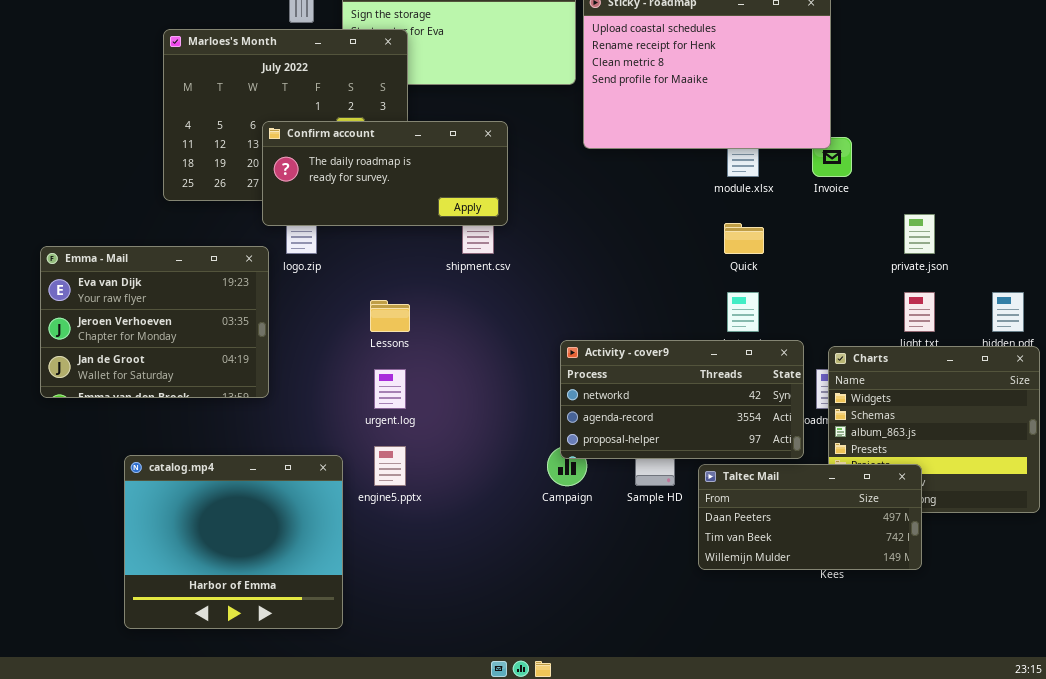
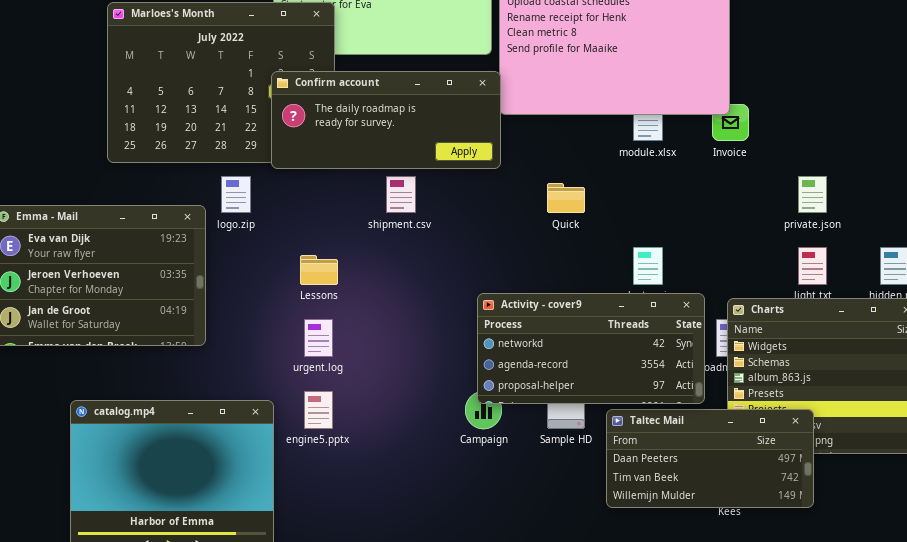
Confirm account: [262,121,508,226] -> [271,71,501,169], moved
Quick: [724,223,764,254] -> [547,183,585,213], moved

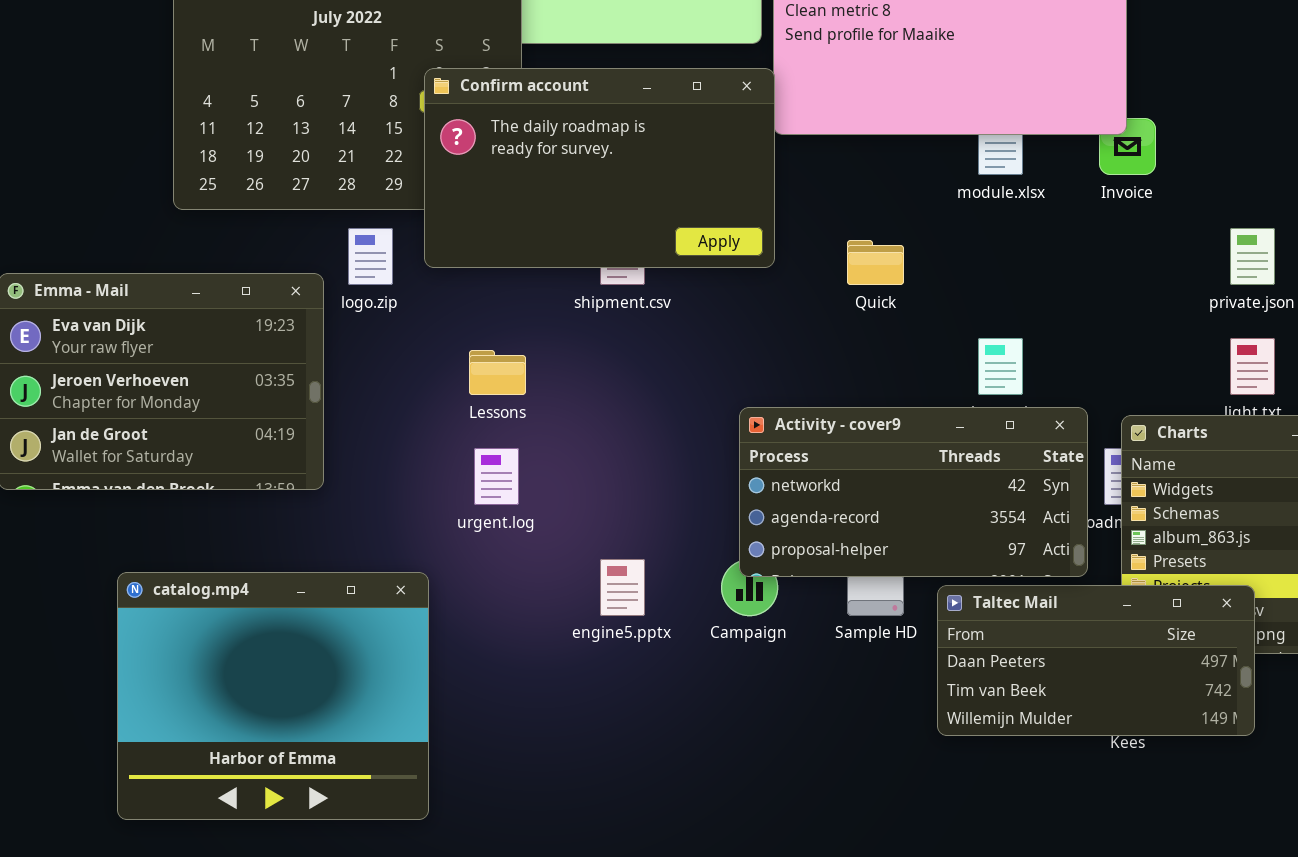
Confirm account: [271,71,501,169] -> [424,68,775,268], resized
engine5.pptx: [304,391,333,429] -> [600,559,645,616], moved

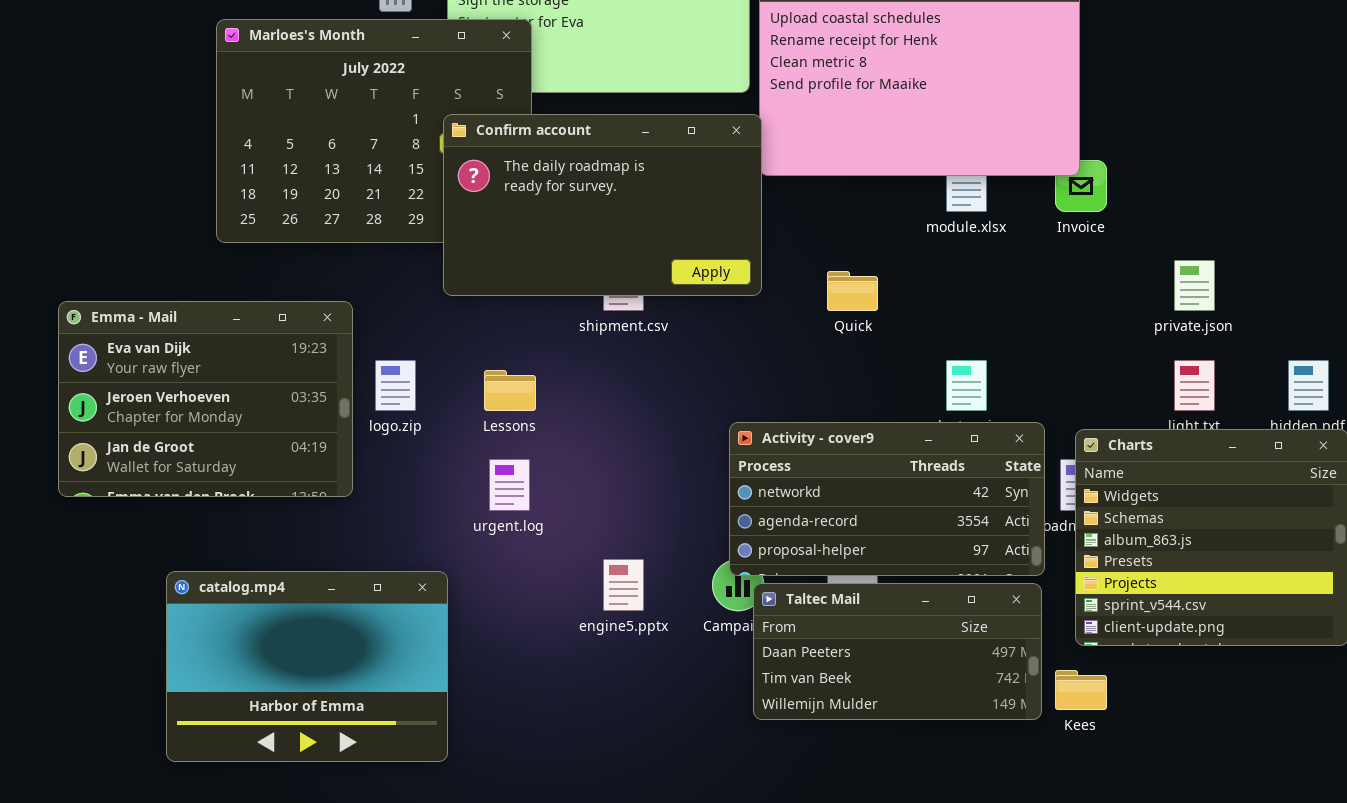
logo.zip: [348,228,393,285] -> [375,360,416,411], moved
catalog.mp4: [117,572,429,820] -> [166,571,448,762], resized
Taltec Mail: [937,585,1255,736] -> [753,583,1042,720], moved

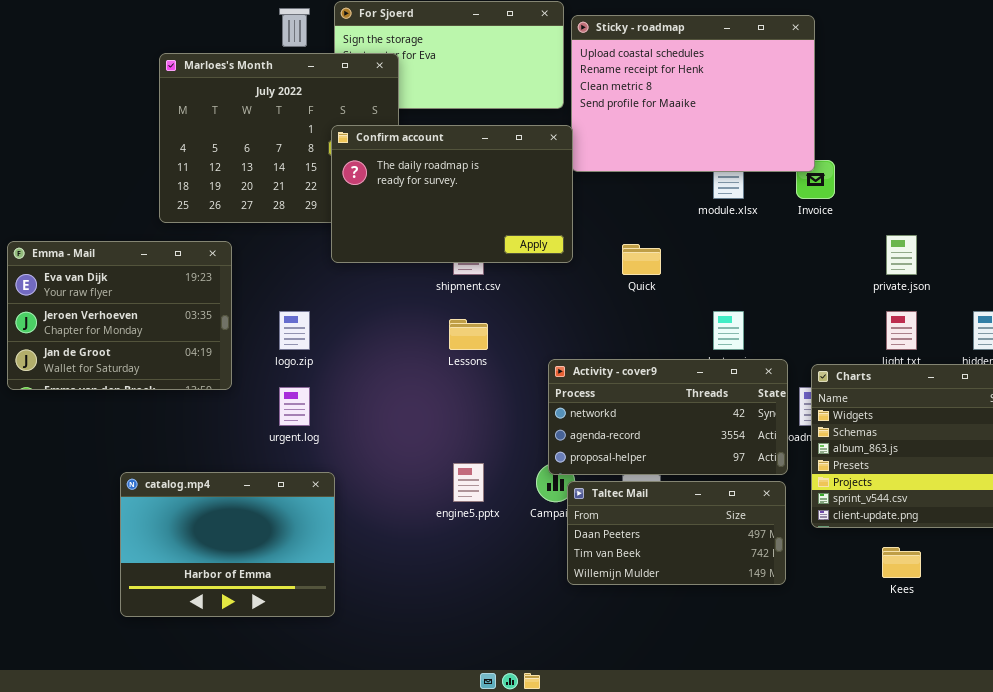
Emma - Mail: [58,301,353,497] -> [7,241,232,390], moved
Lessons: [484,370,536,411] -> [449,319,488,350], moved
urgent.log: [489,459,530,511] -> [279,387,310,426], moved
Kees: [1055,670,1107,710] -> [882,547,921,578], moved

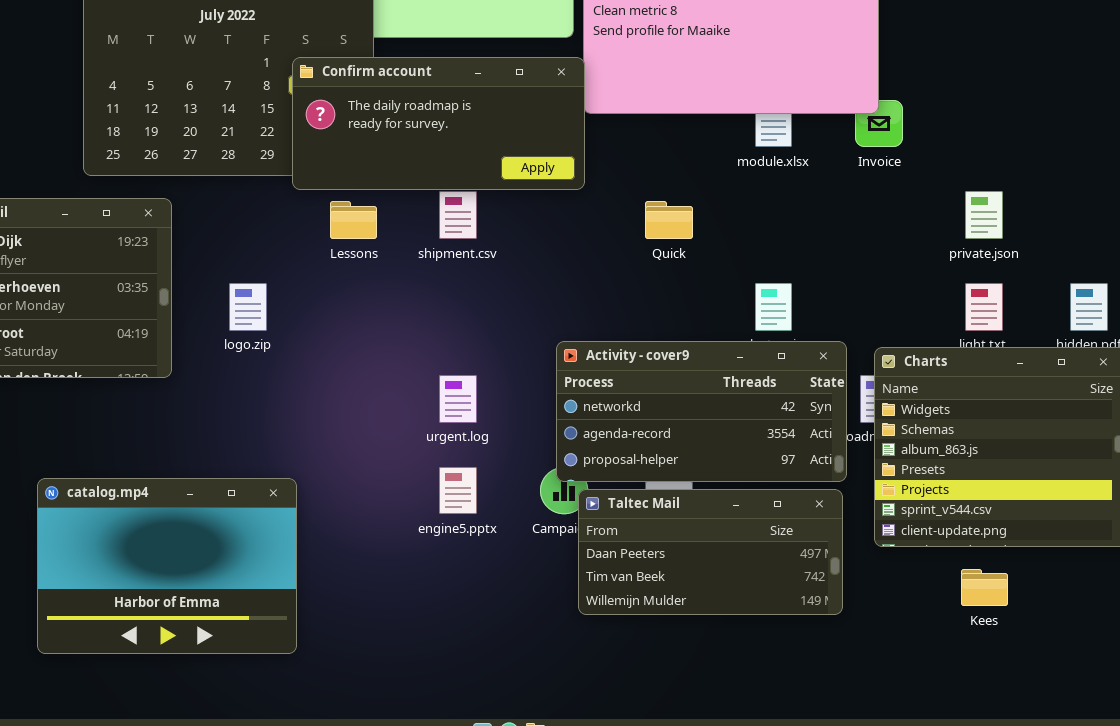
Confirm account: [331,125,573,263] -> [292,57,585,190], resized
Lessons: [449,319,488,350] -> [330,201,377,239], moved
urgent.log: [279,387,310,426] -> [439,375,477,423], moved

